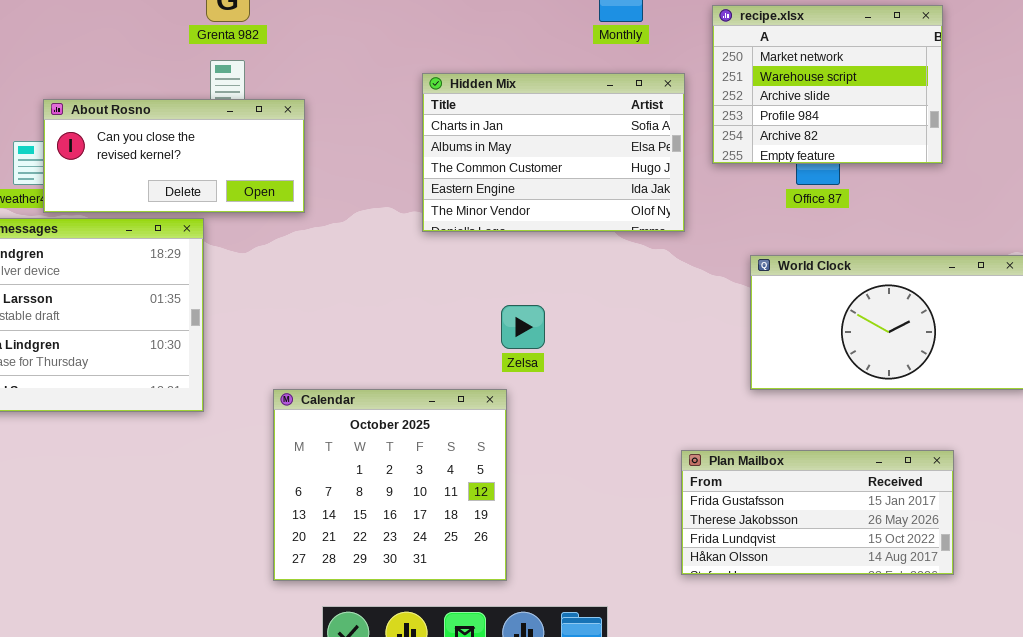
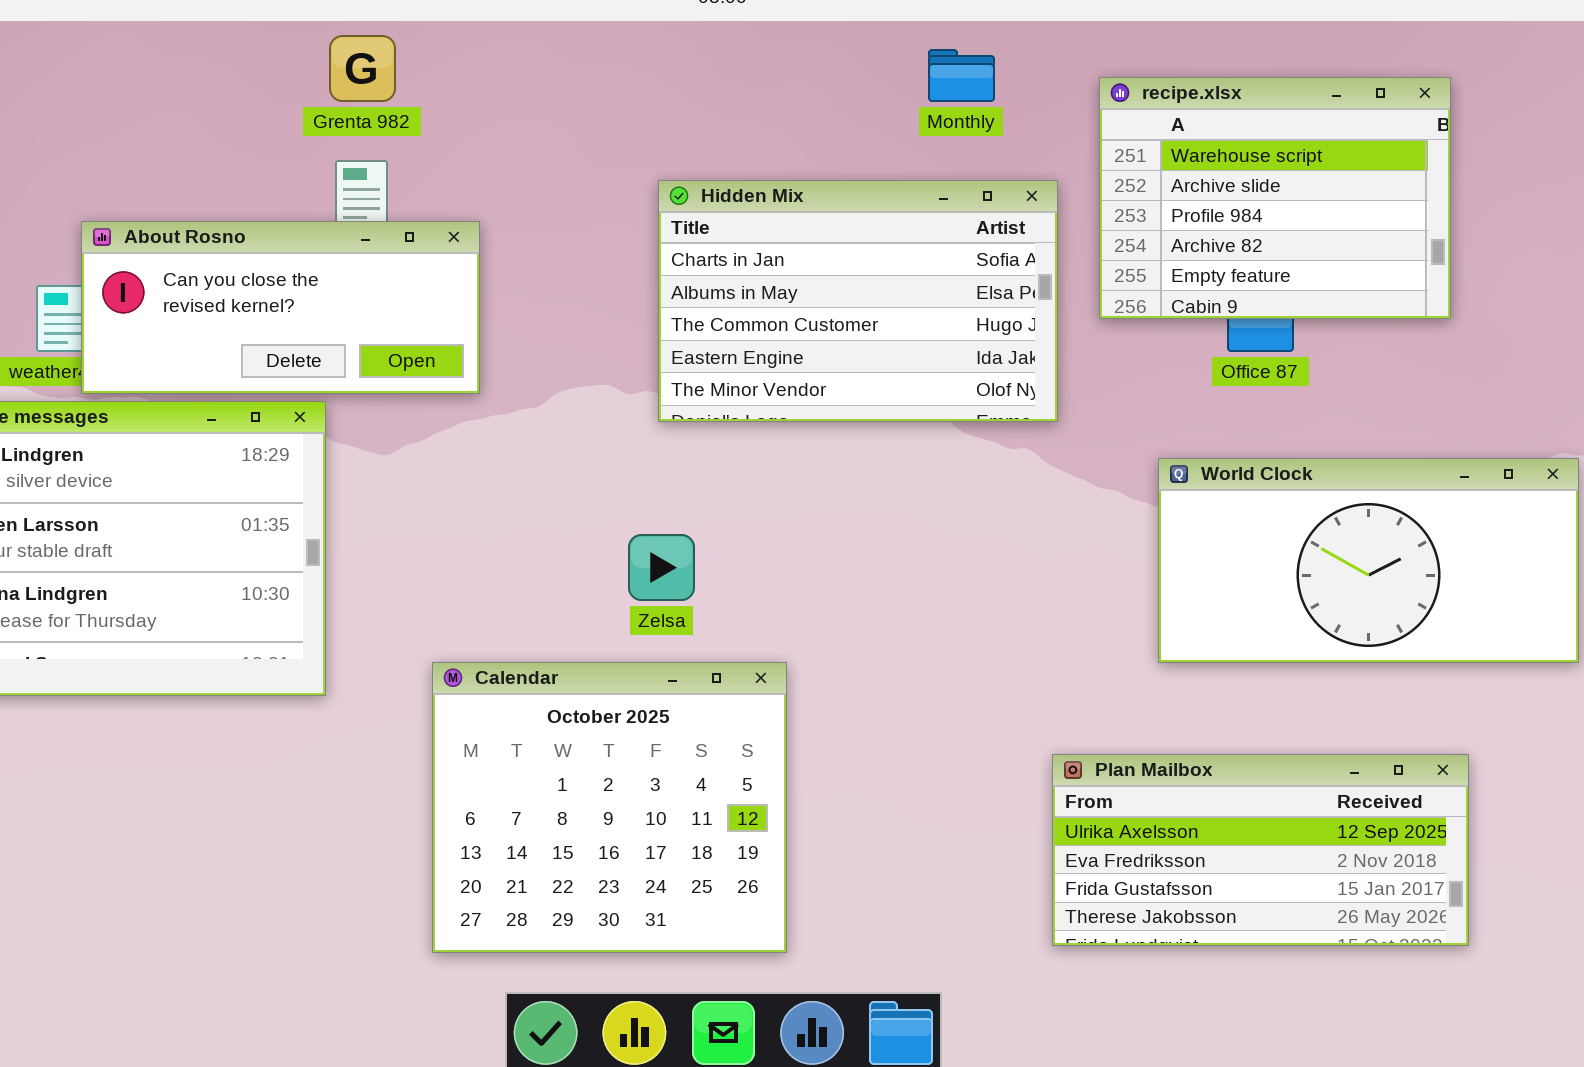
recipe.xlsx: [712,5,943,164] -> [1099,77,1451,319], scrolled down 1 row
Zelsa: [501,305,545,349] -> [628,534,695,601], moved
Plan Mailbox: [681,450,954,575] -> [1052,754,1469,946], scrolled up 2 rows

